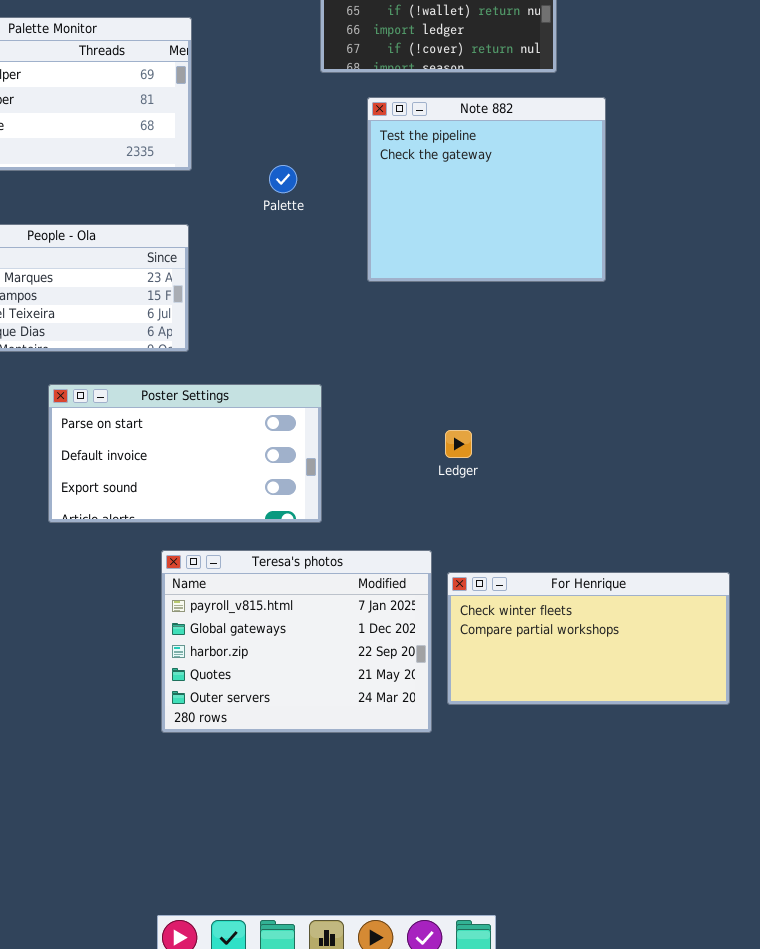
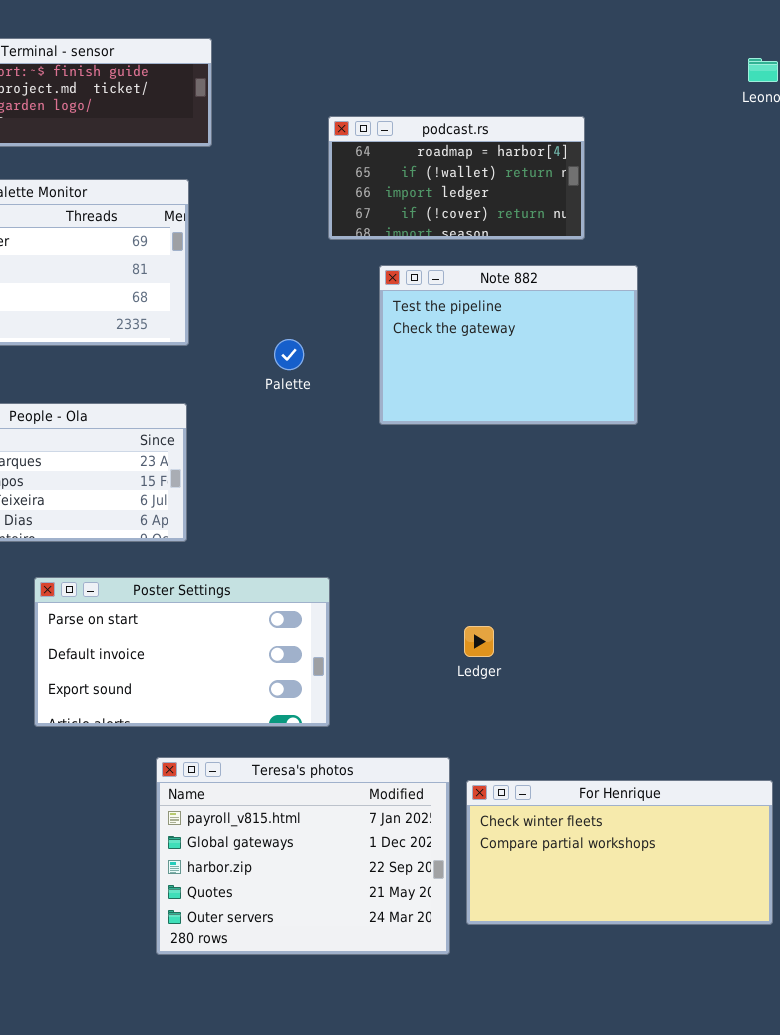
Note 882: [367,97,606,282] -> [379,265,638,425], resized

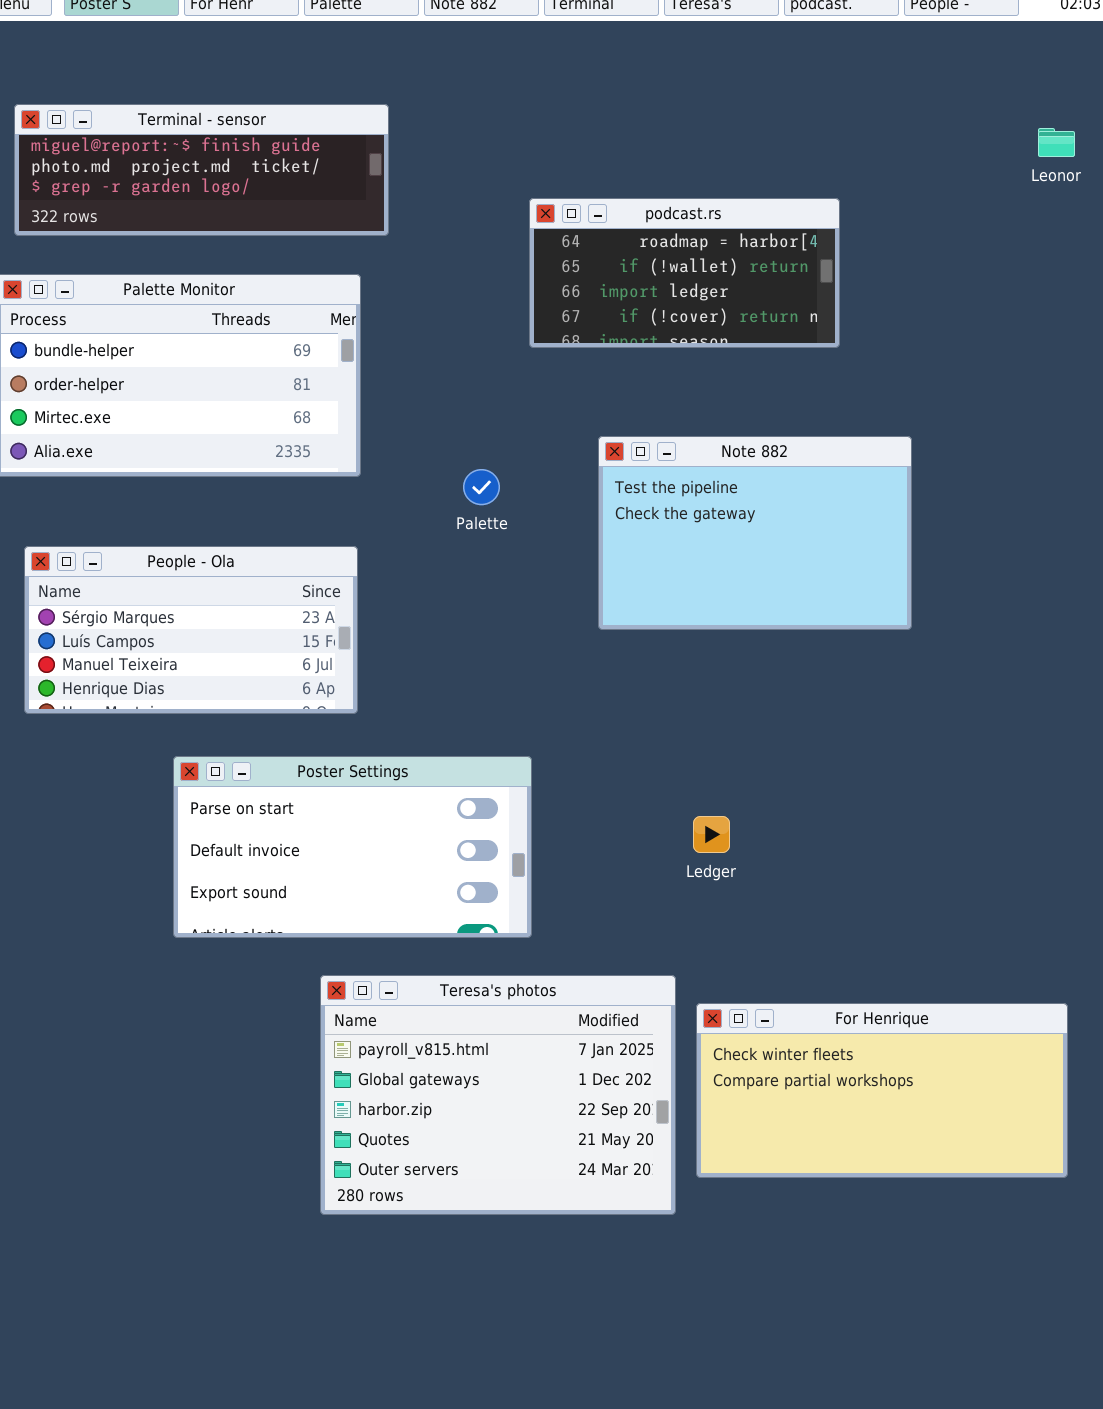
Note 882: [379,265,638,425] -> [598,436,912,630], moved

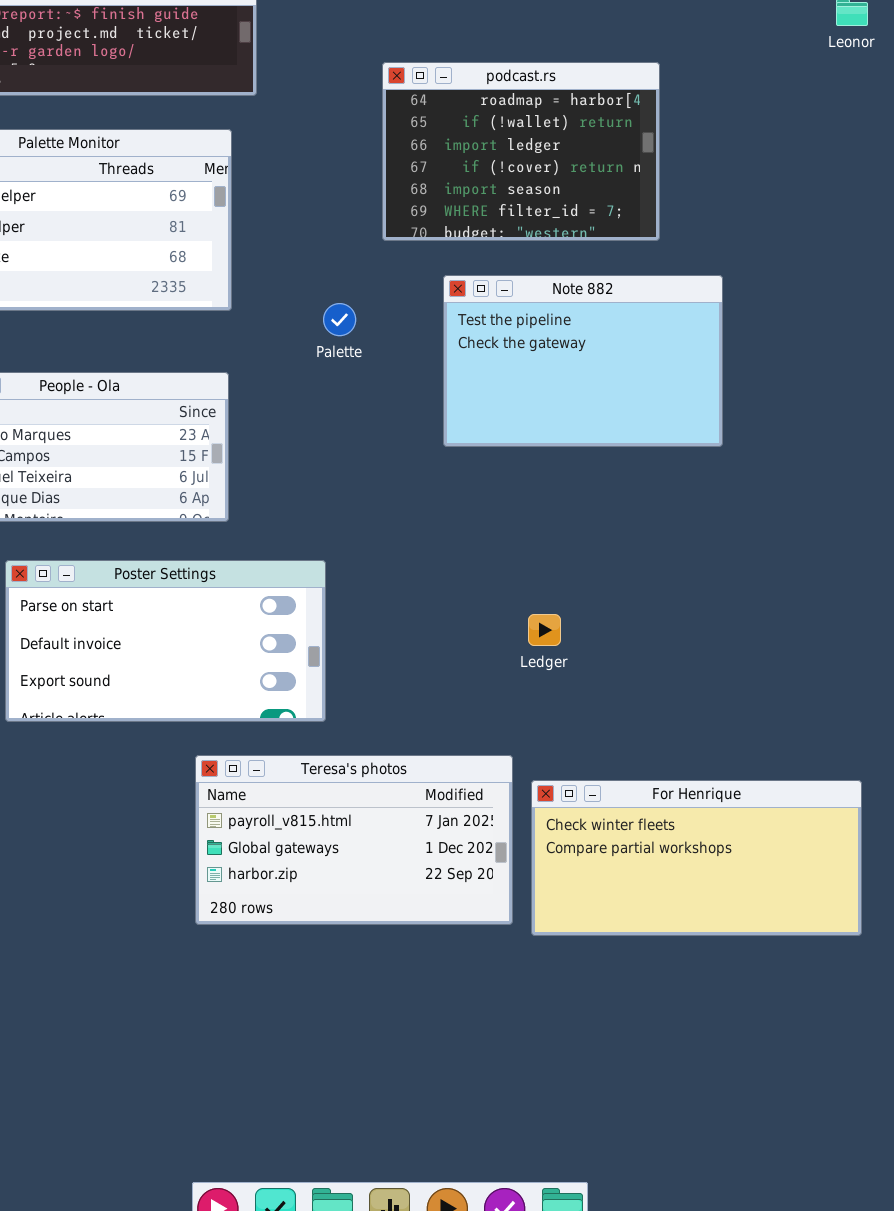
podcast.rs: [529,198,840,348] -> [382,62,660,241], resized
Poster Settings: [173,756,532,938] -> [5,560,326,722], moved
Teresa's photos: [320,975,676,1215] -> [195,755,513,925], resized

